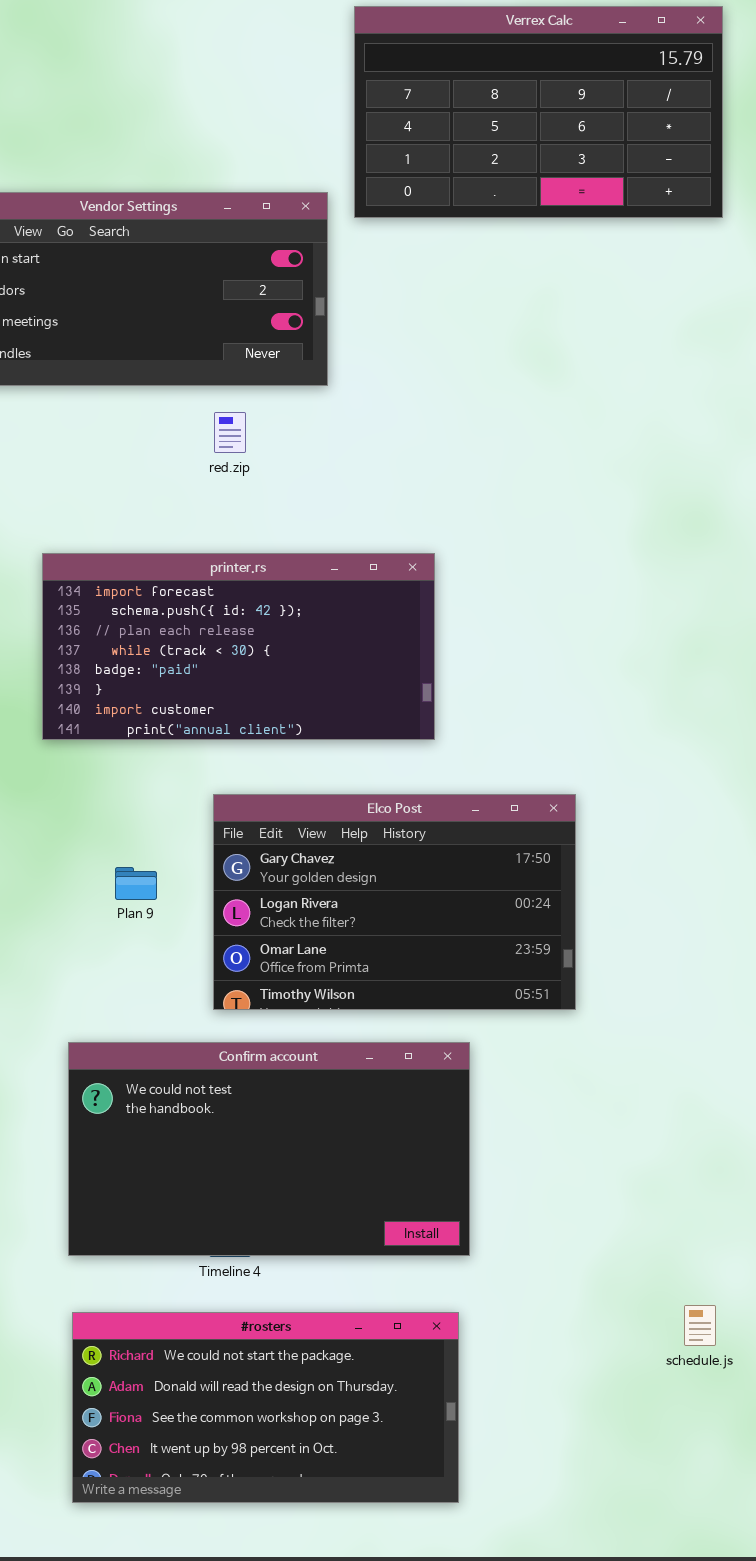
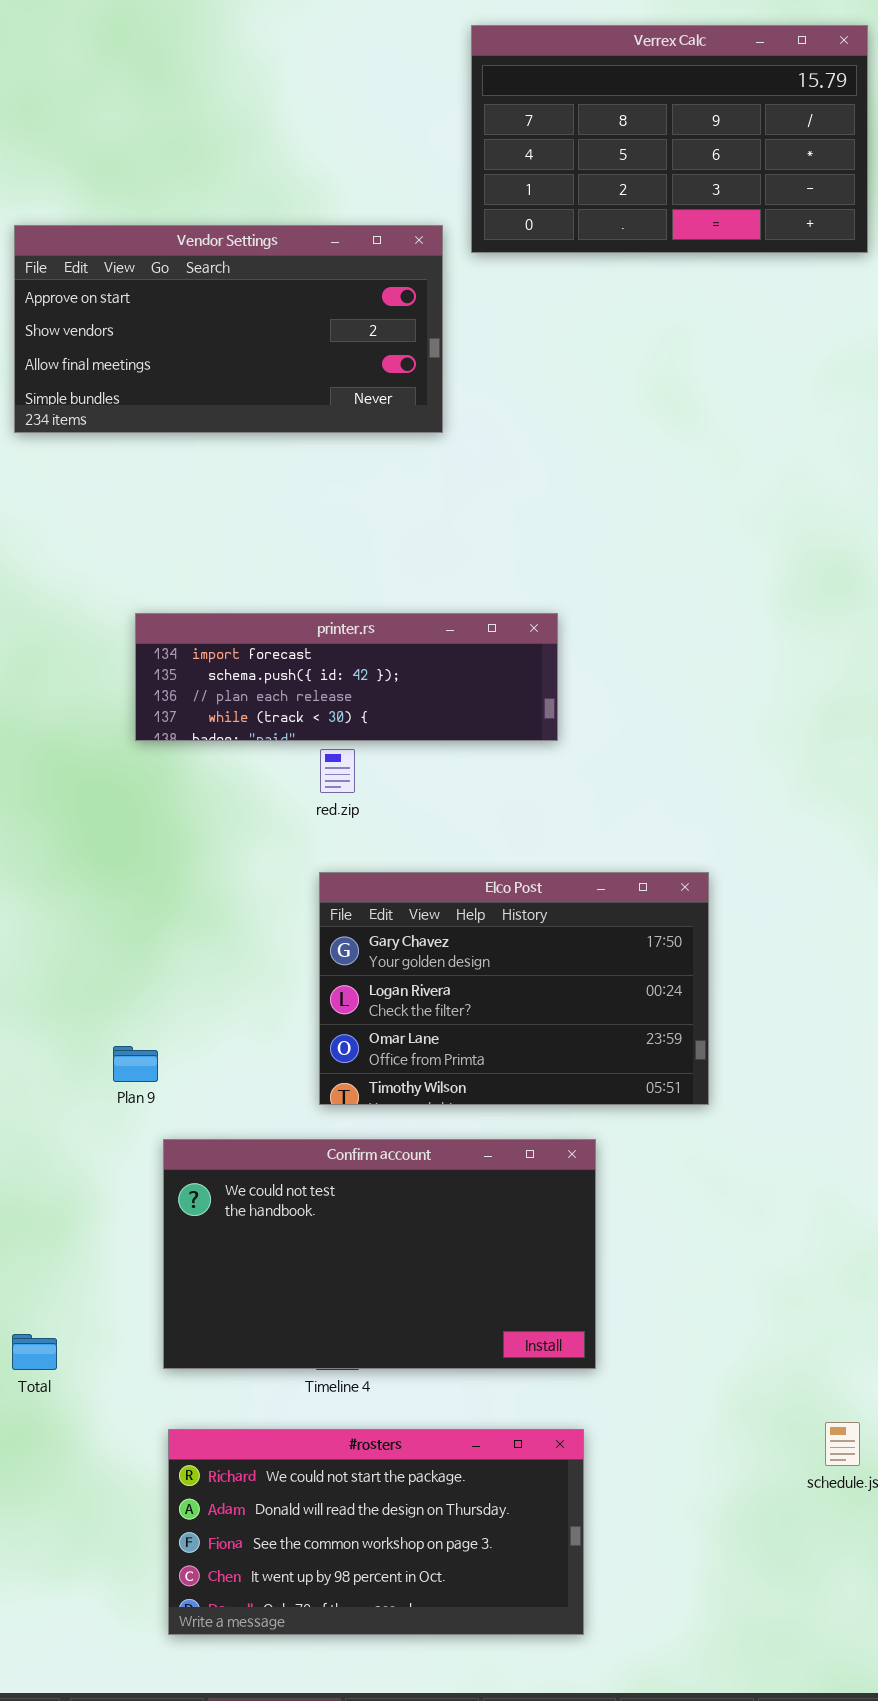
red.zip: [214,412,246,453] -> [320,749,355,793], moved
printer.rs: [42,553,435,740] -> [135,613,558,741], resized
Plan 9: [115,867,157,900] -> [113,1046,158,1082], moved

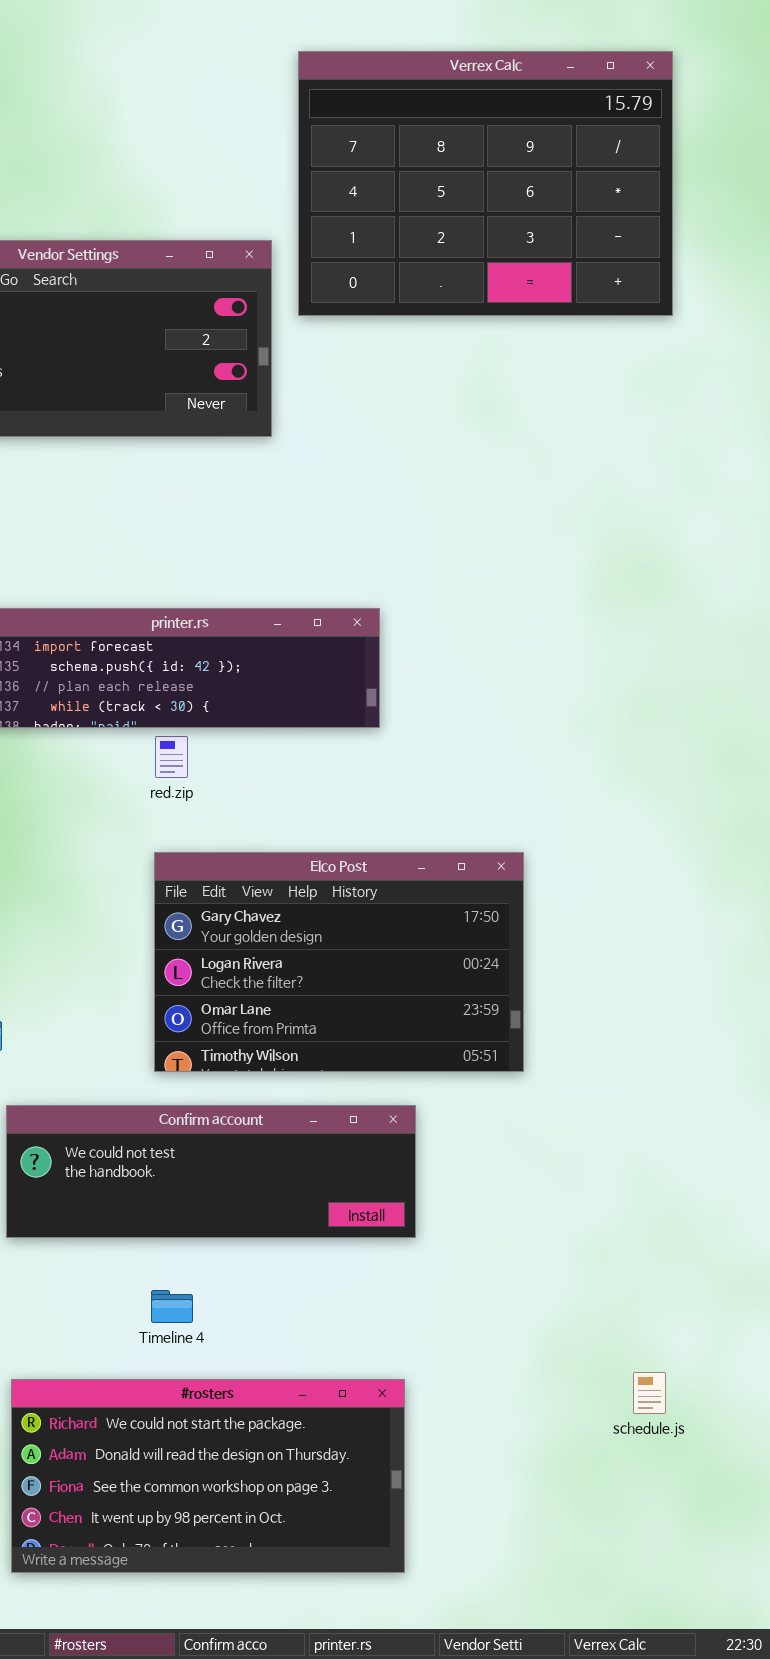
Verrex Calc: [471,25,868,253] -> [298,51,673,316], resized
Confirm account: [163,1139,596,1369] -> [6,1105,416,1238], resized

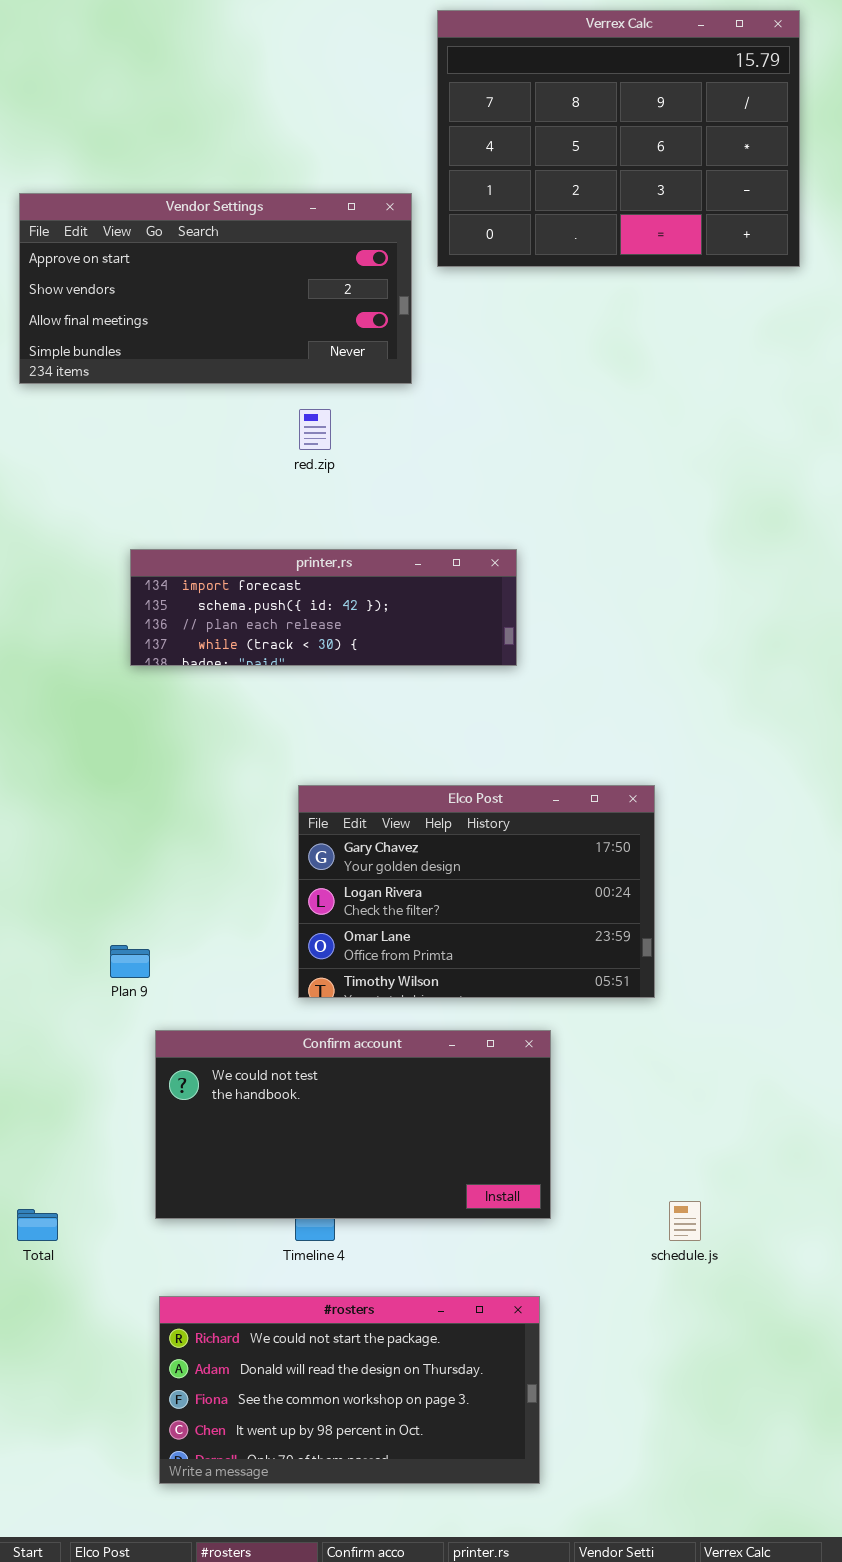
red.zip: [155,736,188,778] -> [299,409,331,450], moved
Confirm account: [6,1105,416,1238] -> [155,1030,551,1219], resized
schedule.js: [633,1372,666,1414] -> [669,1201,701,1241], moved

